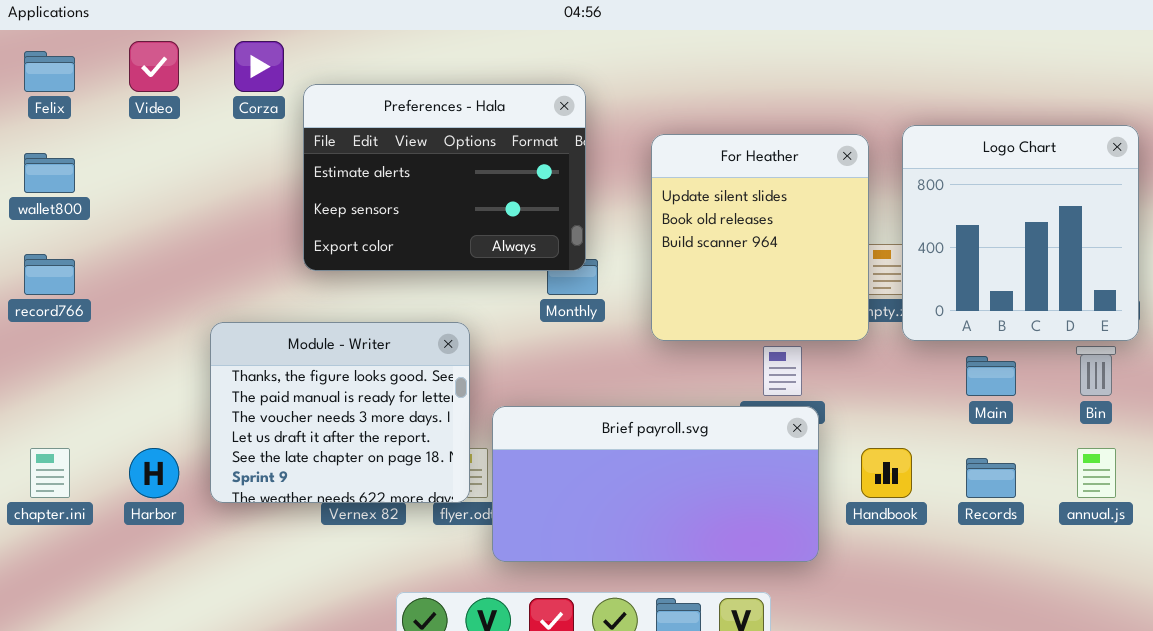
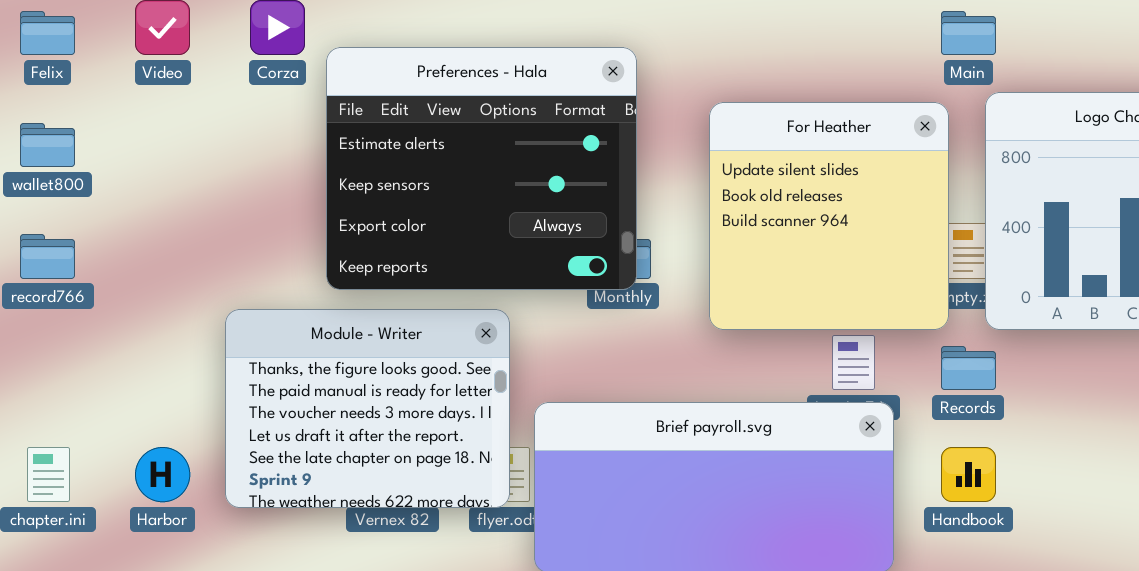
Preferences - Hala: [303,84,586,271] -> [326,47,637,290], resized
Main: [966,356,1016,396] -> [941,11,996,55], moved
Records: [966,458,1016,498] -> [941,346,996,390], moved

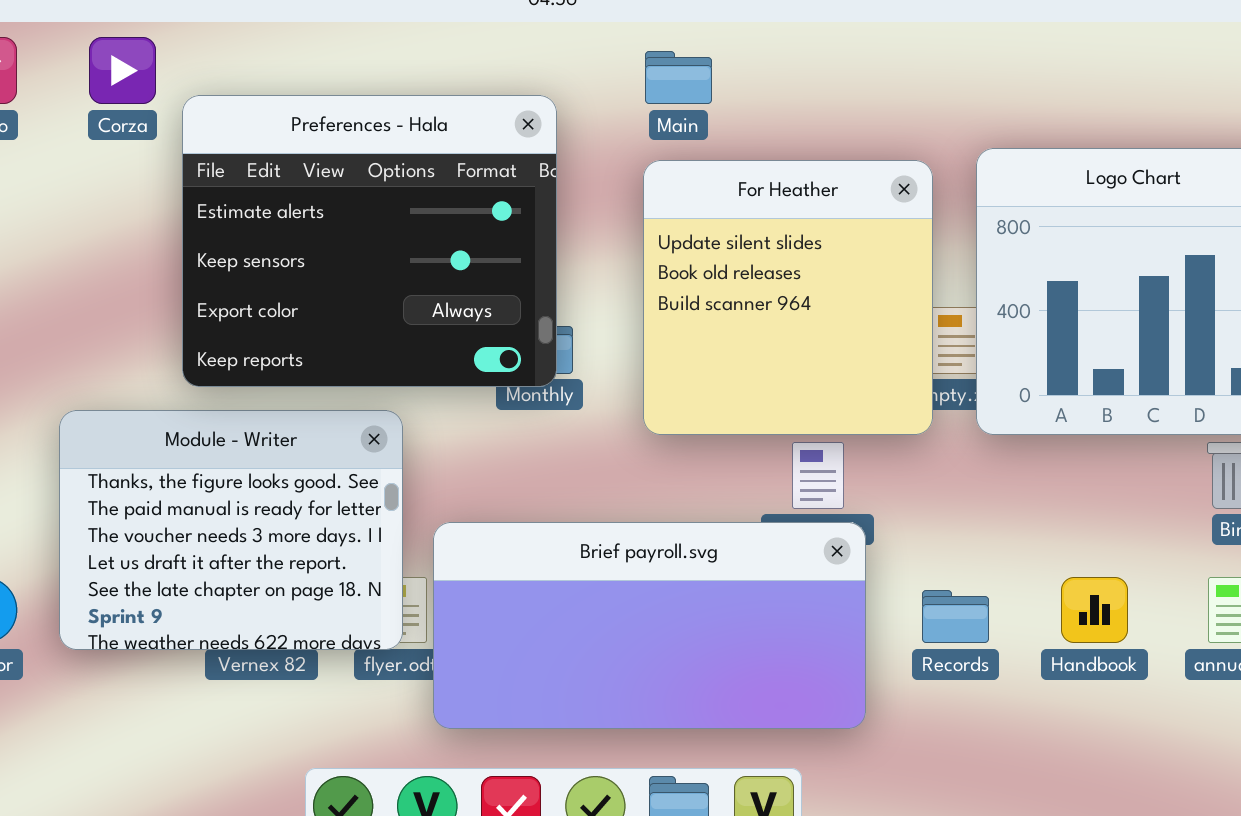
Main: [941,11,996,55] -> [645,51,712,104], moved
Records: [941,346,996,390] -> [922,590,989,643], moved
Handbook: [941,447,996,502] -> [1061,577,1128,643], moved

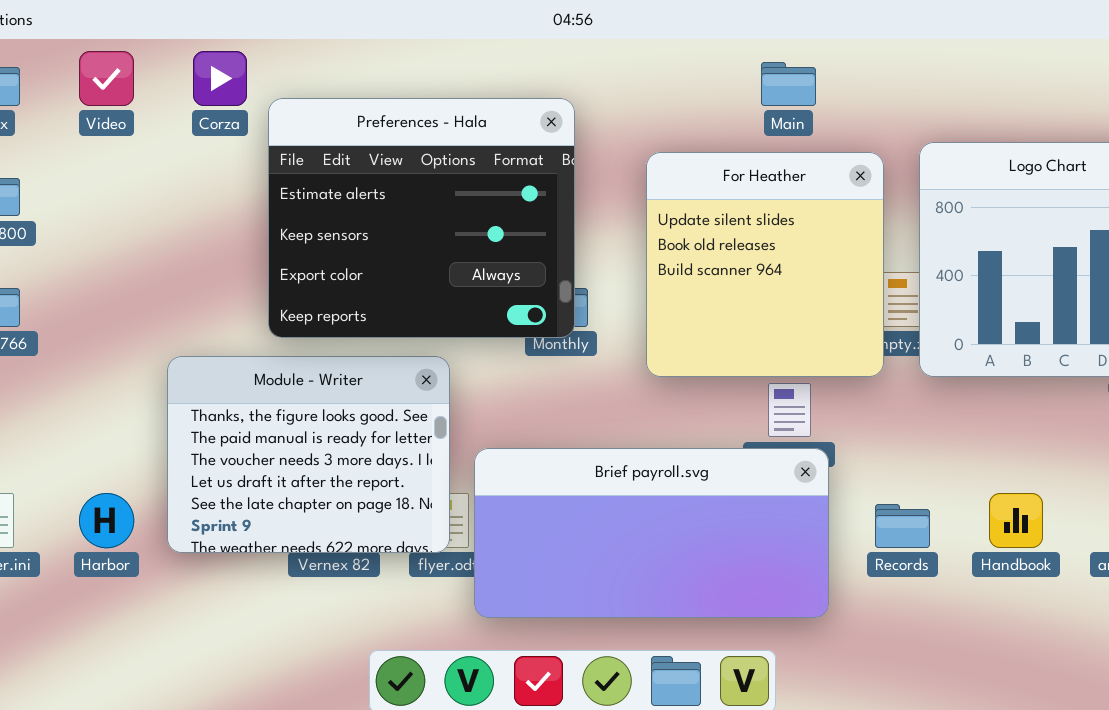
Main: [645,51,712,104] -> [761,62,816,106], moved

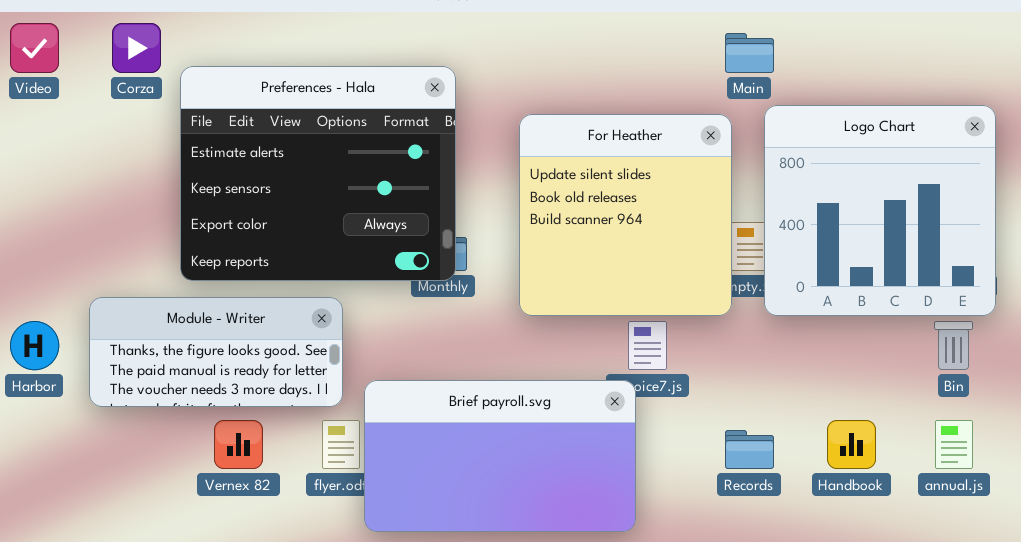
Main: [761,62,816,106] -> [725,33,774,73], moved
Module - Writer: [167,356,450,553] -> [89,297,343,407], resized
Brief payroll.svg: [474,448,829,618] -> [364,380,636,532], resized
Harbor: [79,493,134,548] -> [10,321,59,370], moved

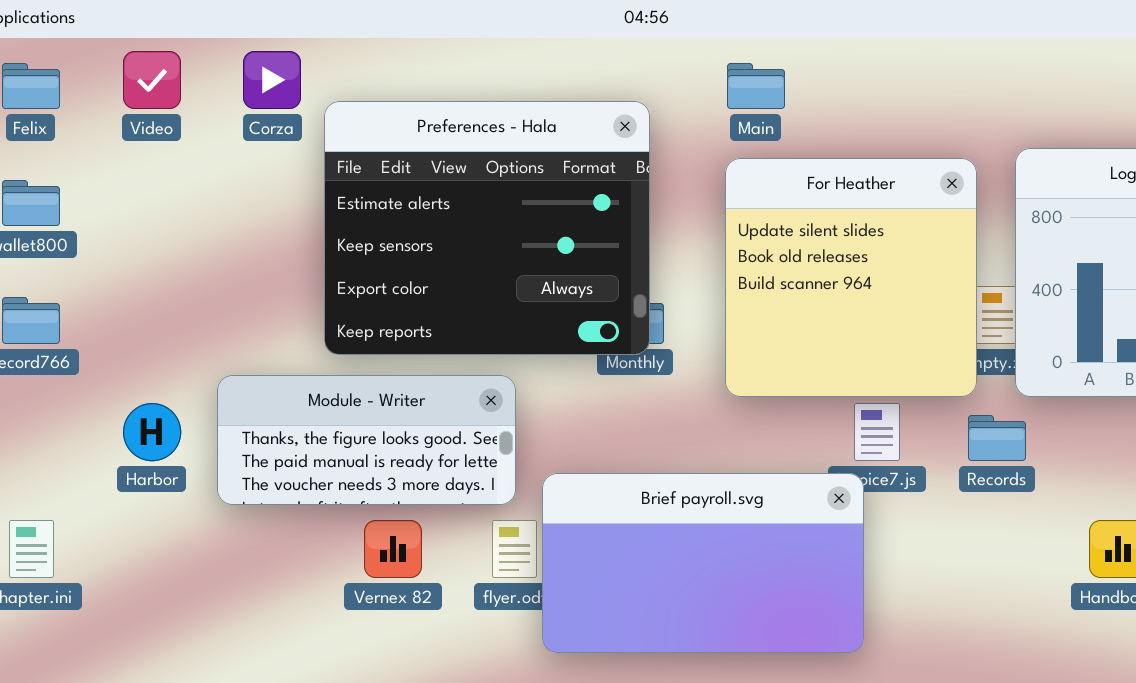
Main: [725,33,774,73] -> [727,63,785,109], moved
Records: [725,430,774,469] -> [968,415,1026,461], moved

